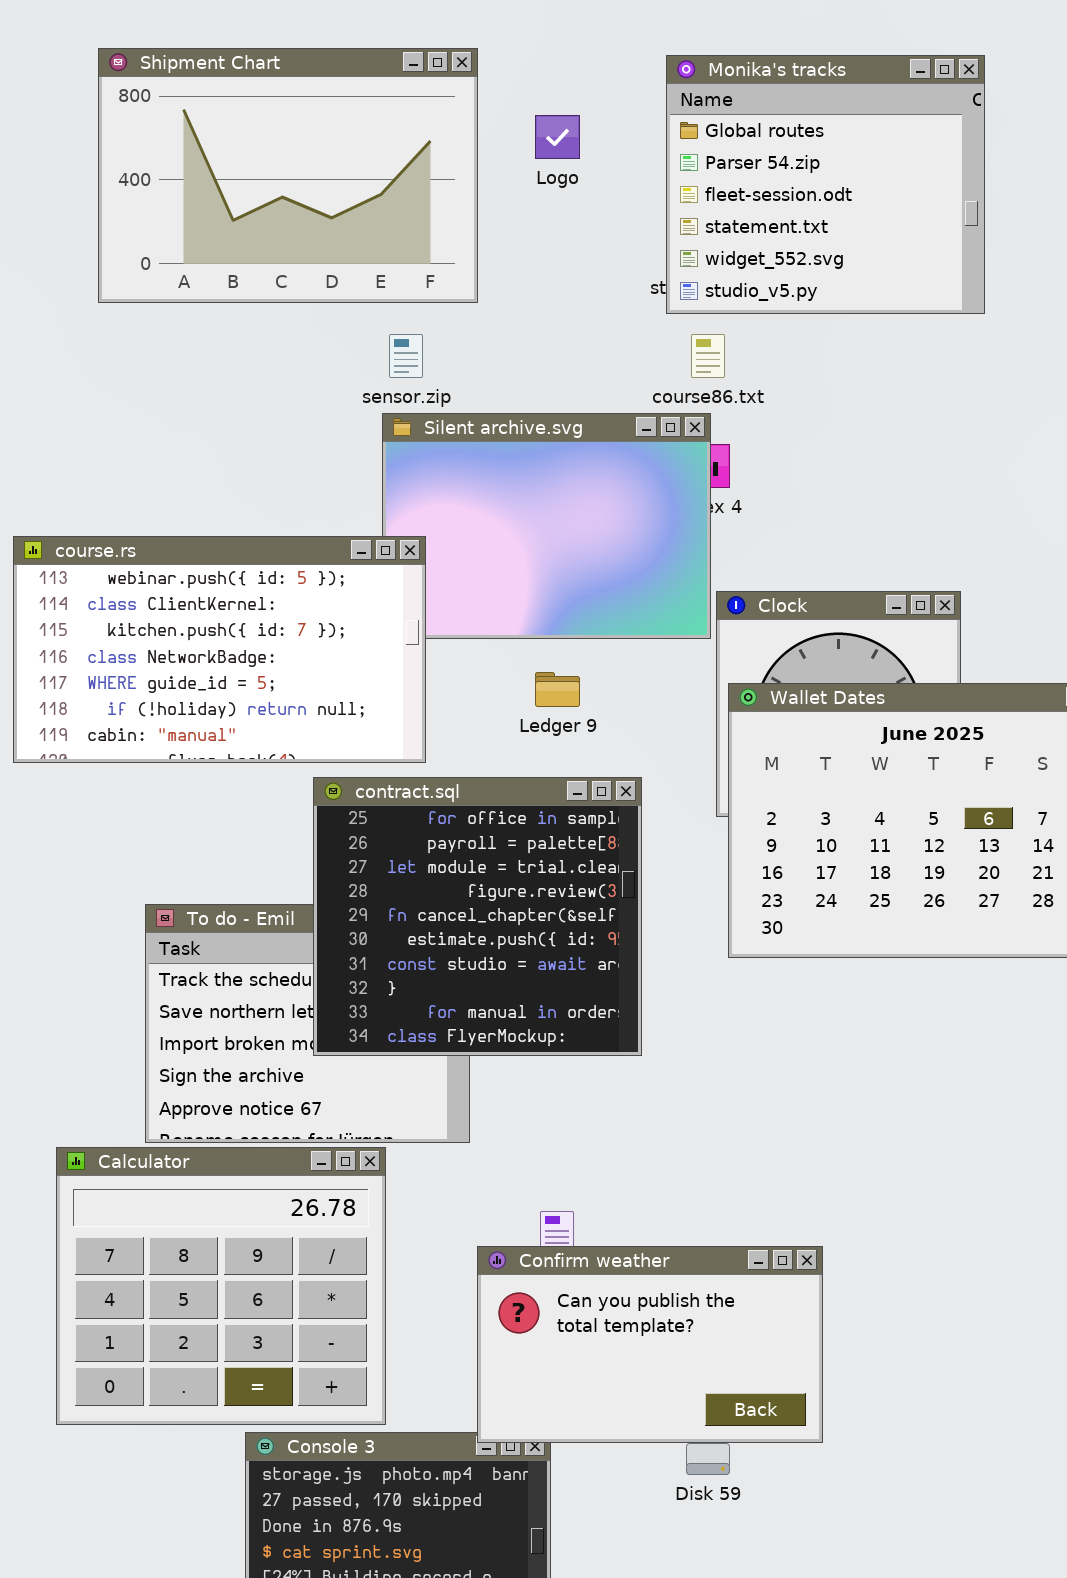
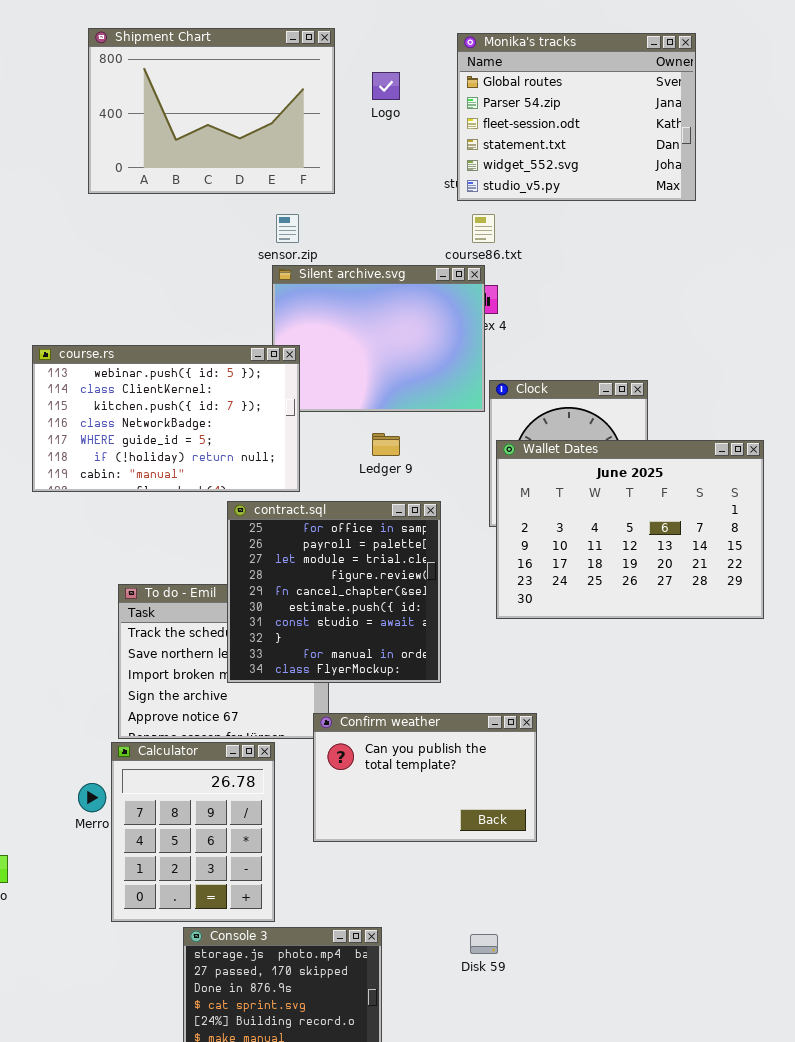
Monika's tracks: [666,55,985,314] -> [457,33,696,201], resized
Calculator: [56,1147,386,1425] -> [111,742,275,922], resized
Confirm weather: [477,1246,823,1443] -> [313,713,537,842], moved

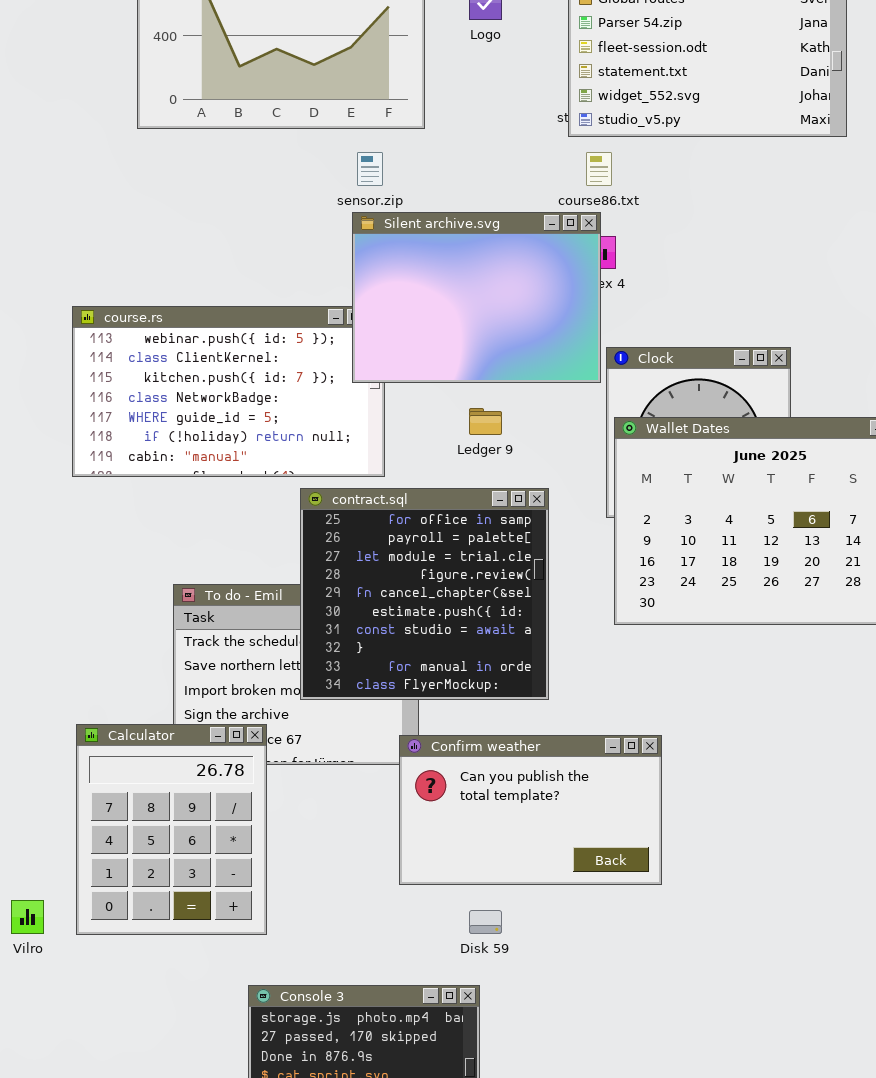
Silent archive.svg: [272,265,485,412] -> [352,212,601,383], raised
Calculator: [111,742,275,922] -> [76,724,267,935], moved
Disk 59: [470,934,498,954] -> [469,910,502,934], moved

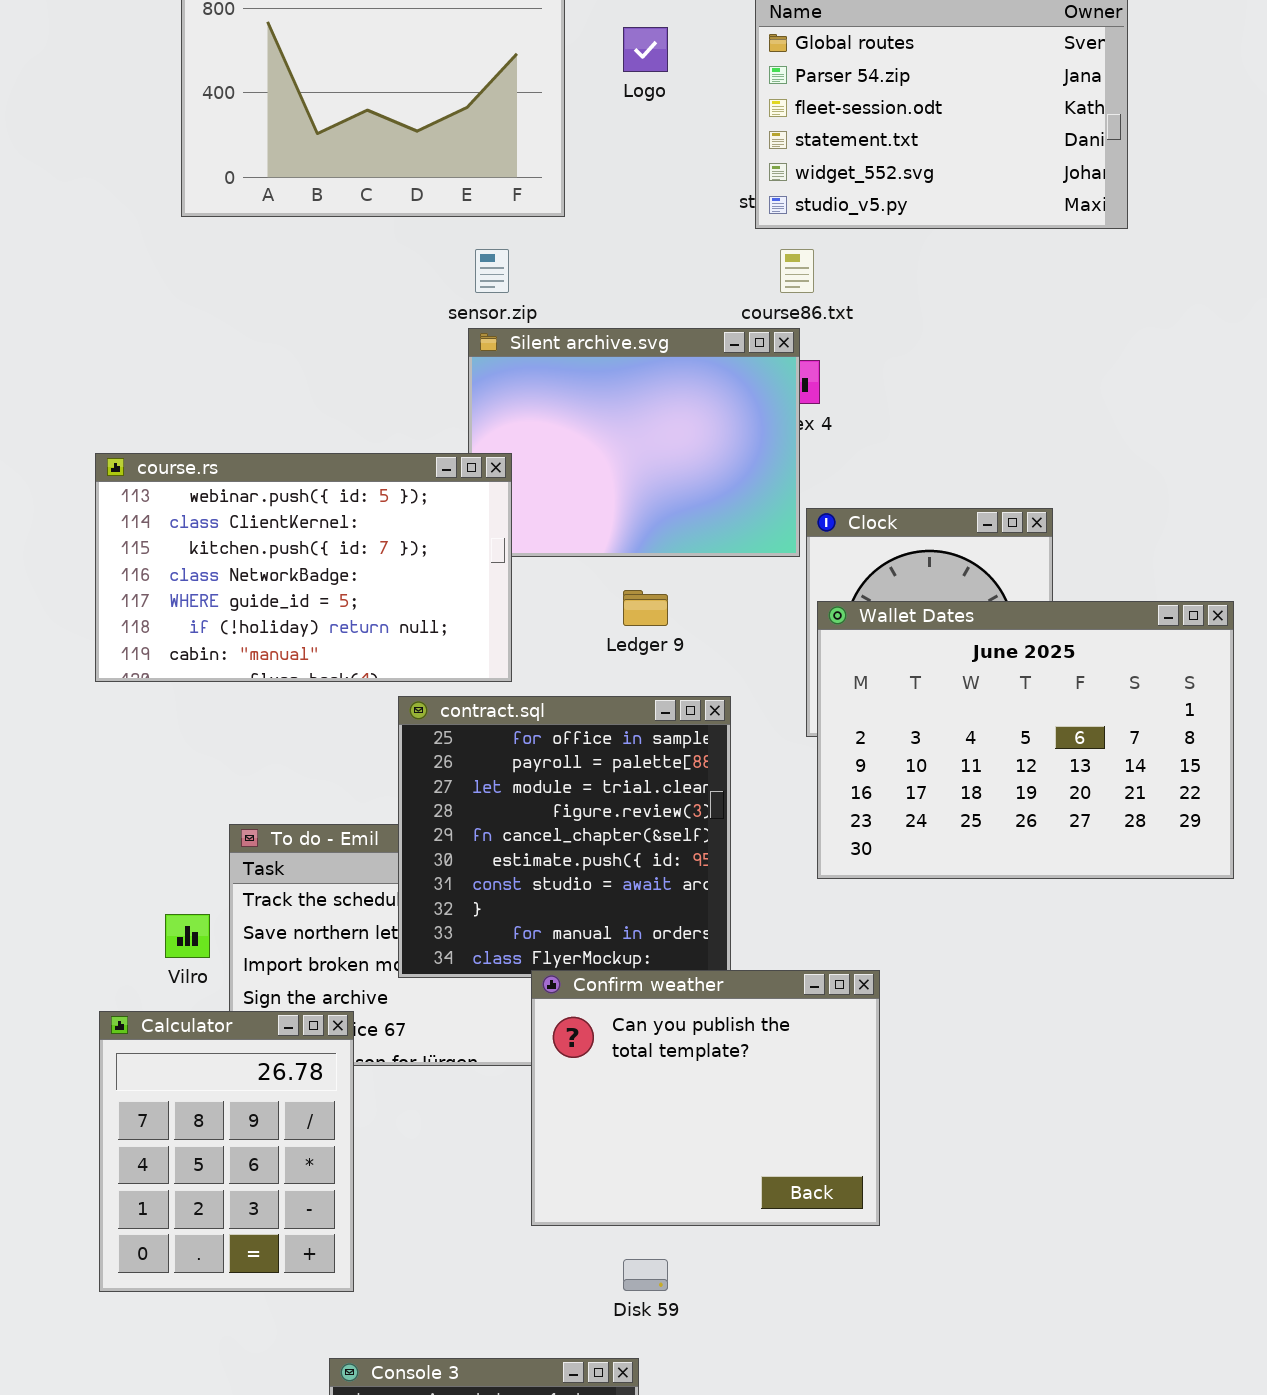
course.rs: [72,306,385,477] -> [95,453,512,682], raised
Confirm weather: [399,735,662,885] -> [531,970,880,1226], resized
Vilro: [11,900,44,934] -> [165,914,210,958], moved

